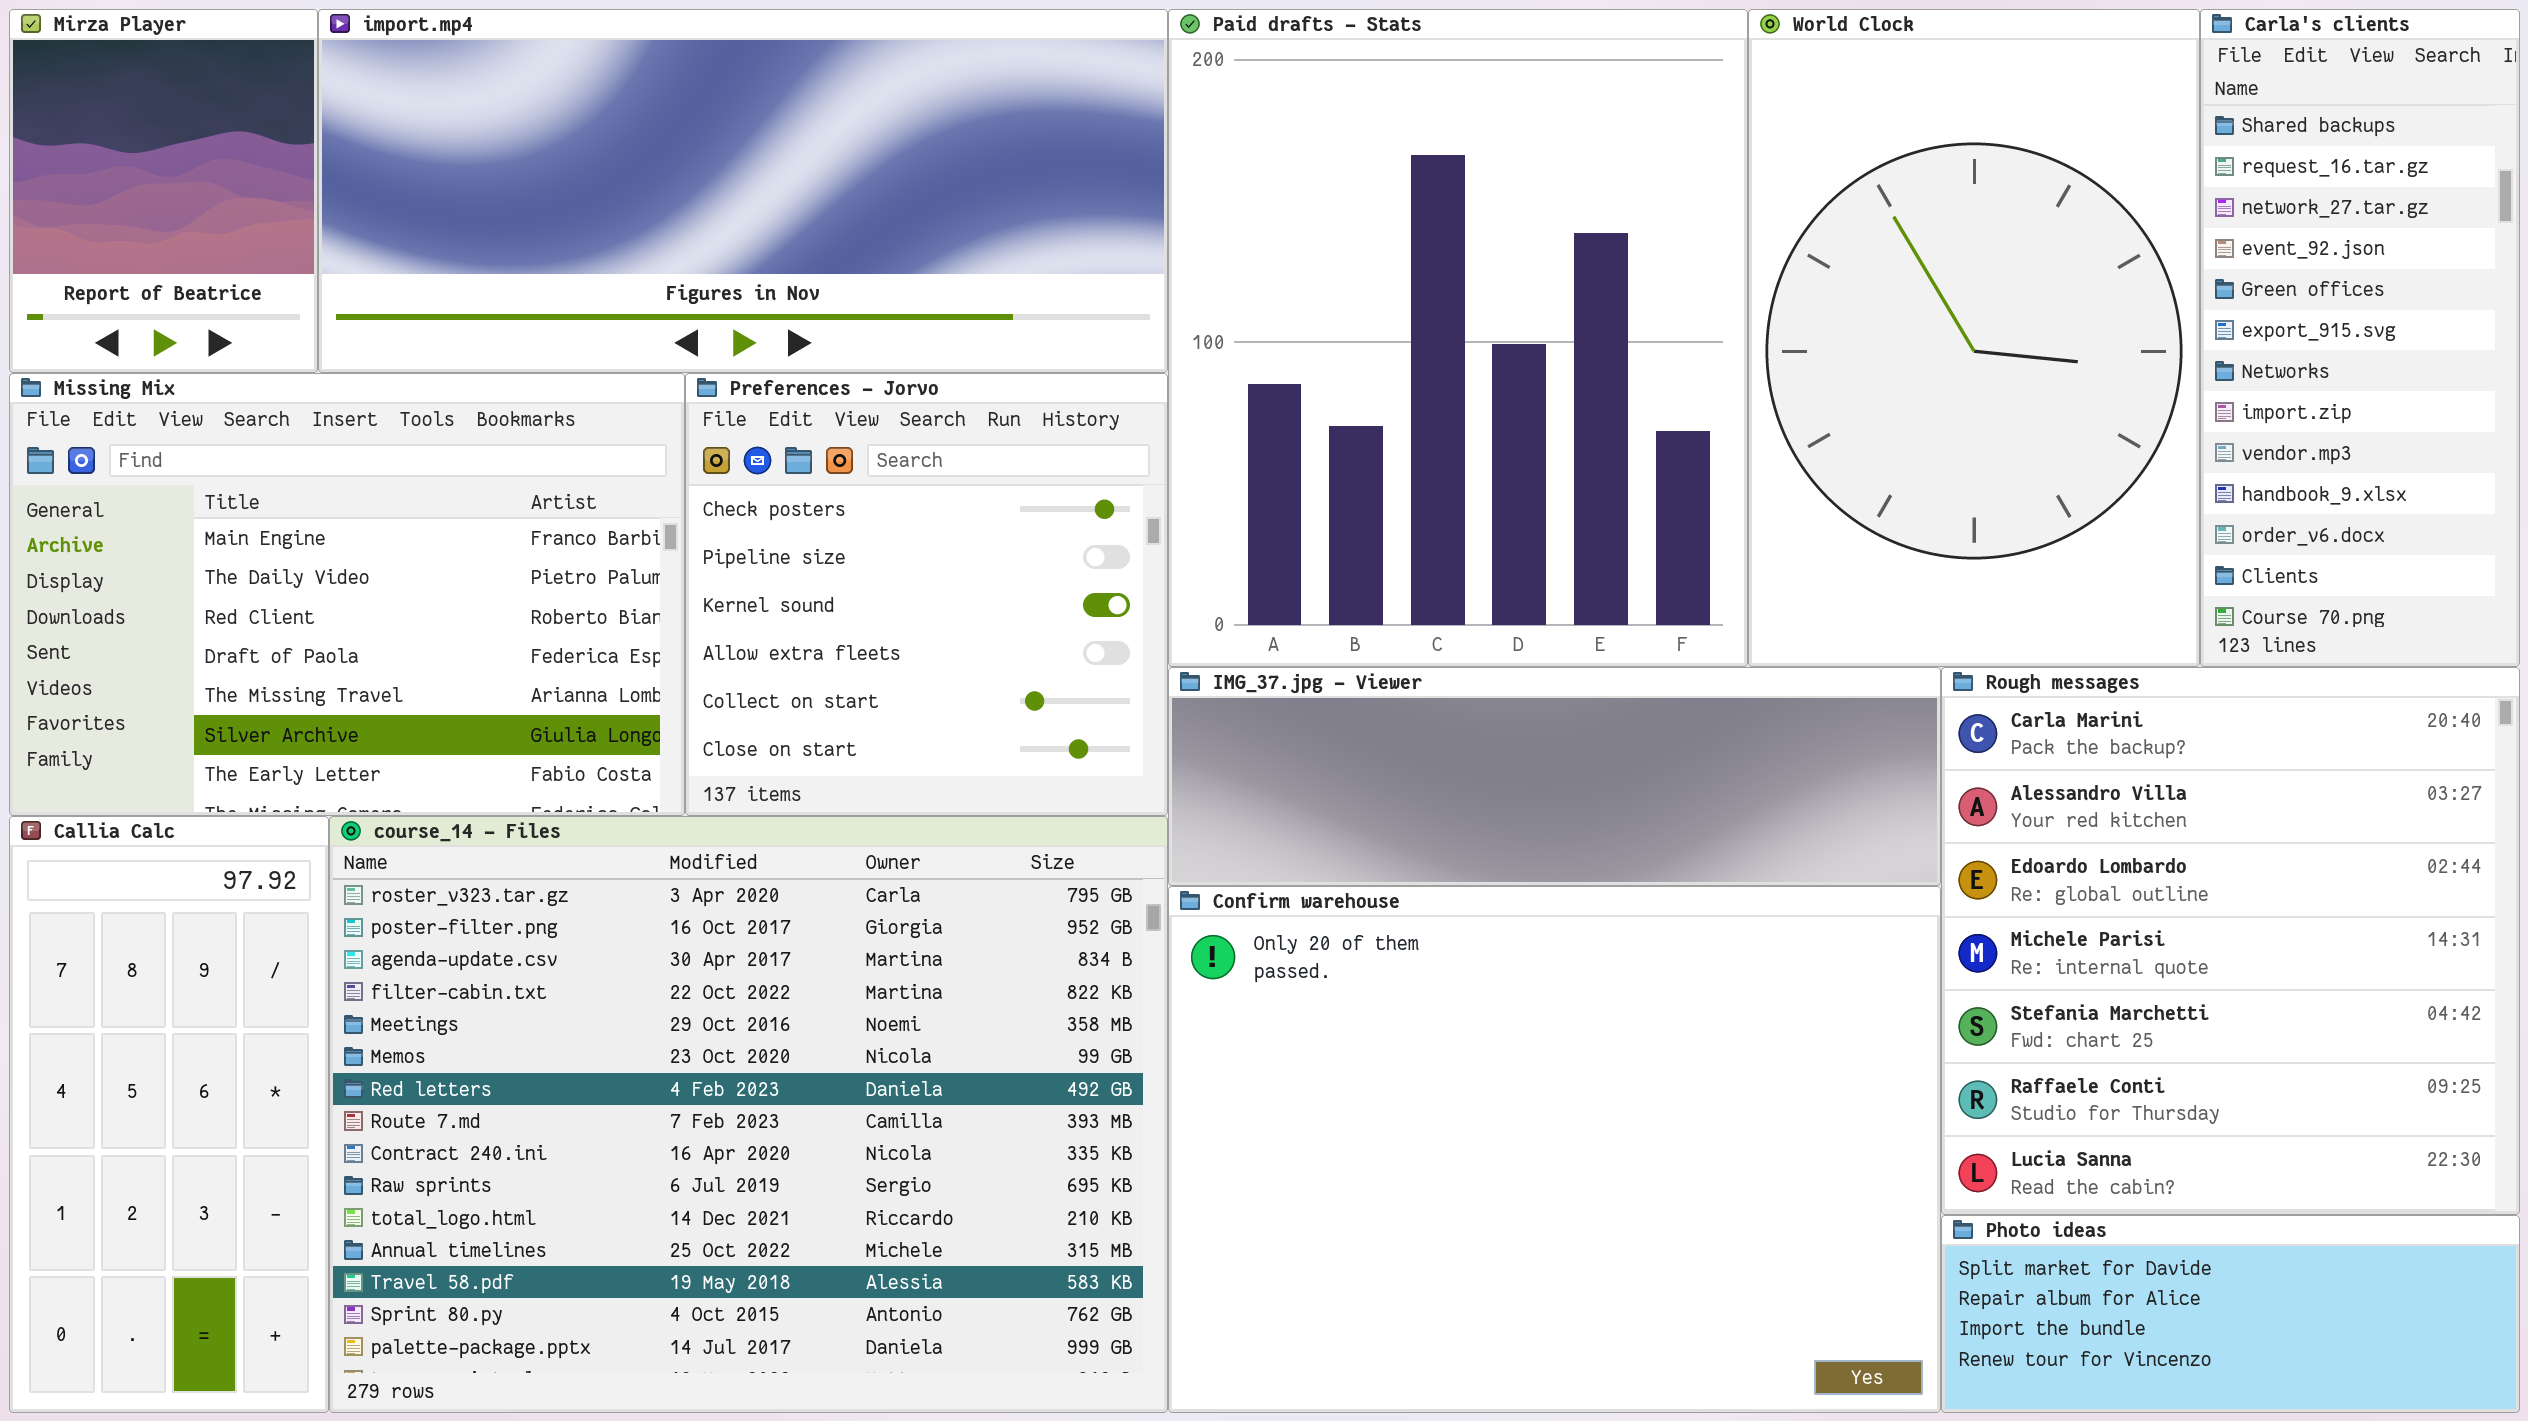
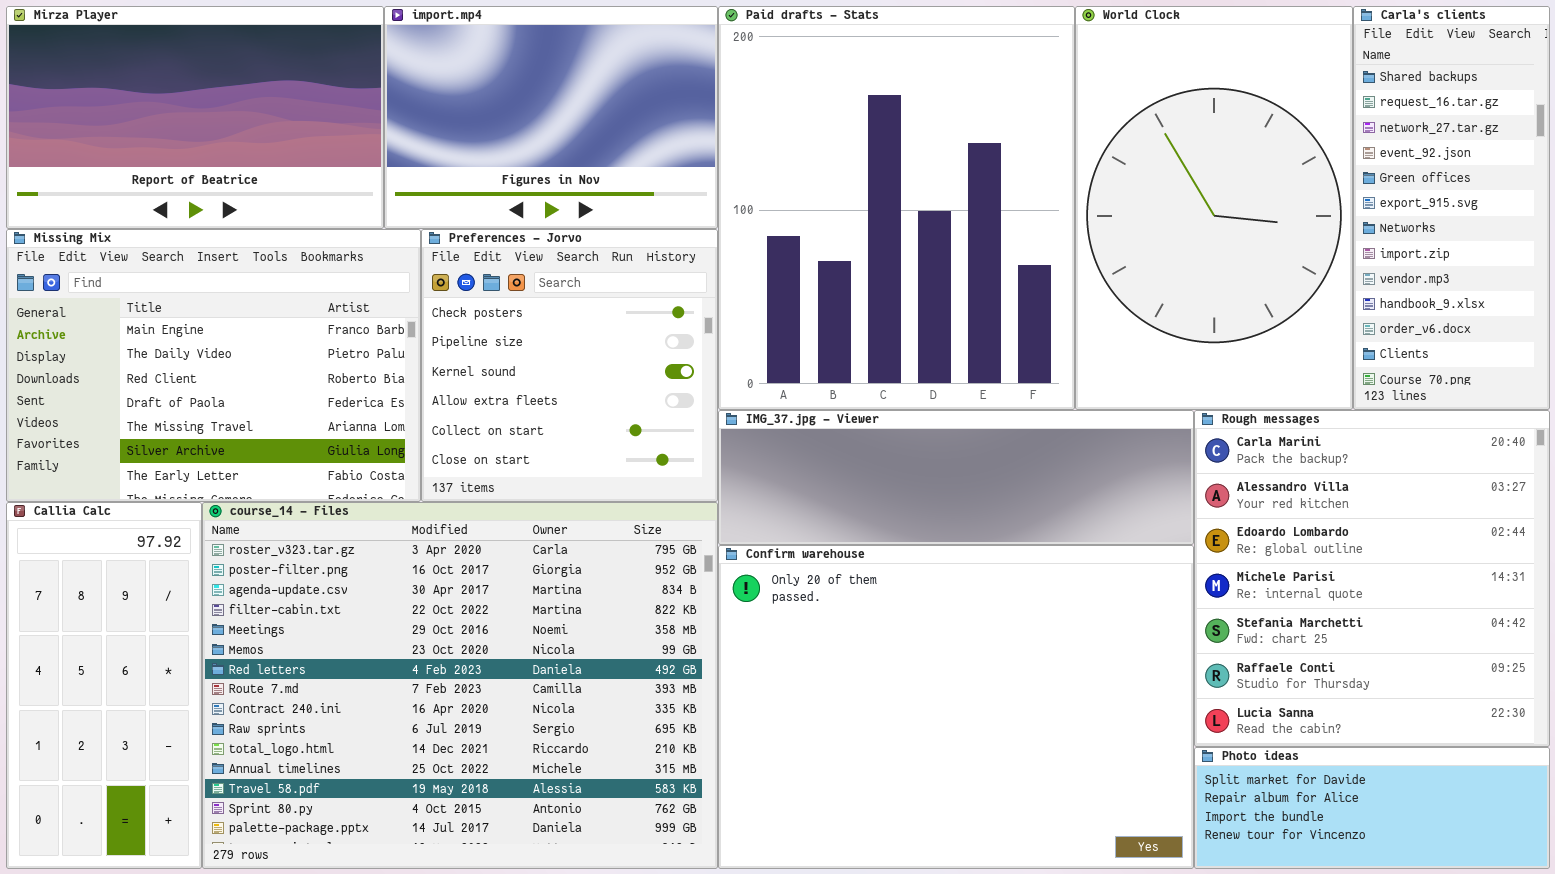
Mirza Player: [9,9,318,373] -> [6,6,384,229], resized
import.mp4: [318,9,1168,373] -> [384,6,718,229], resized

